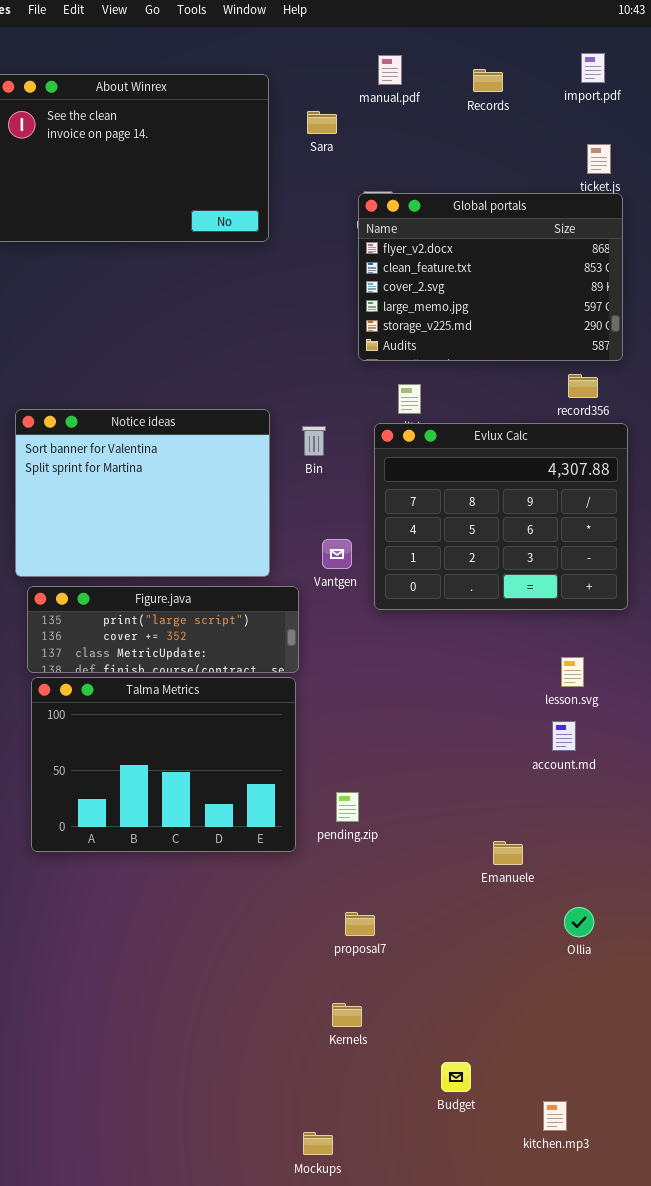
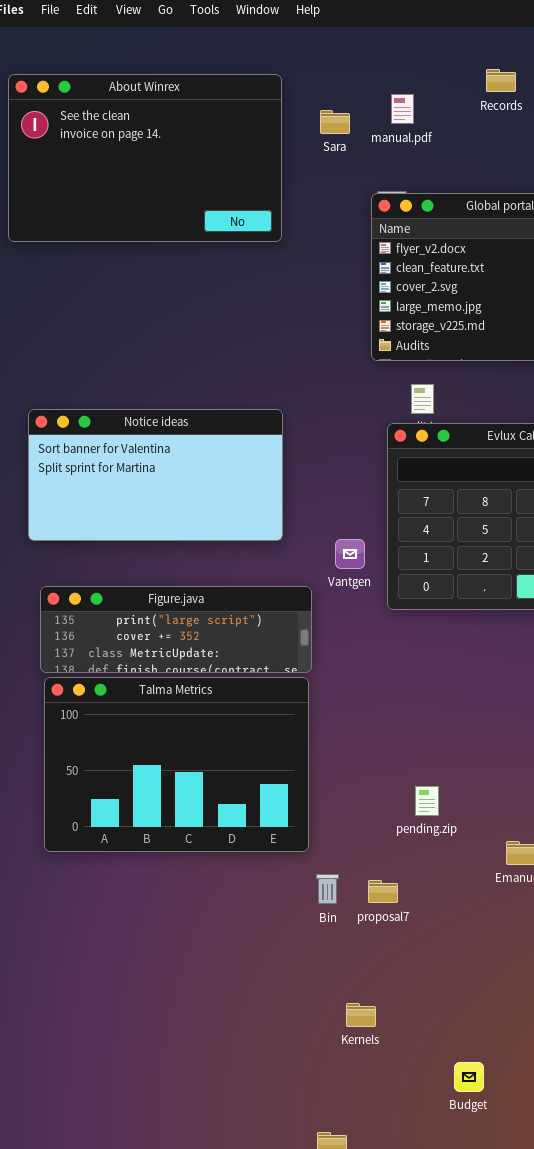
manual.pdf: [378,55,402,85] -> [391,94,414,124], moved
Notice ideas: [15,409,270,577] -> [28,409,283,541], resized
Bin: [302,426,326,456] -> [316,874,339,904], moved
pending.zip: [336,792,359,822] -> [415,786,439,816], moved
proposal7: [345,912,375,936] -> [368,880,398,903], moved

